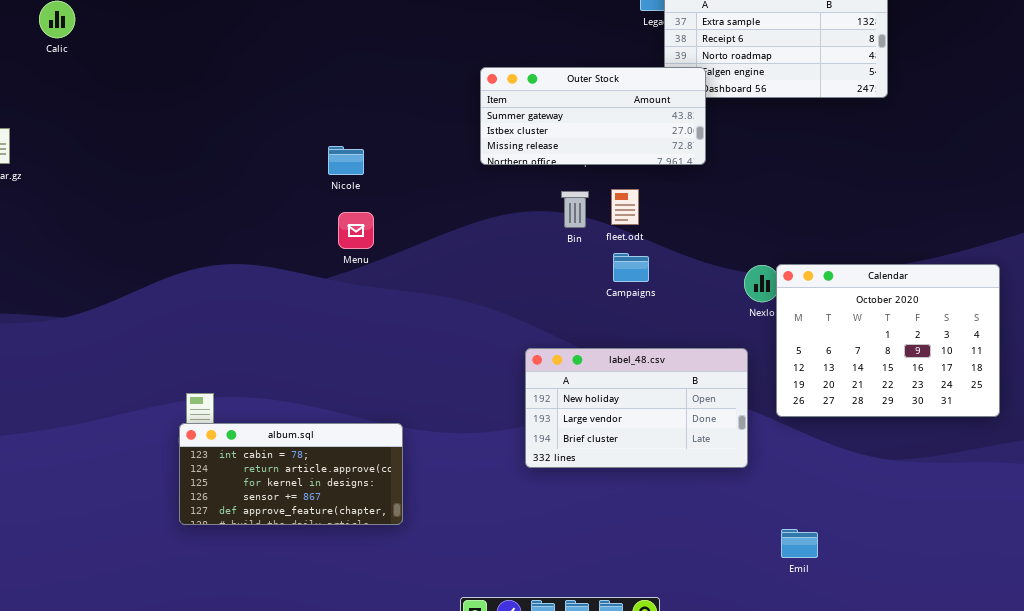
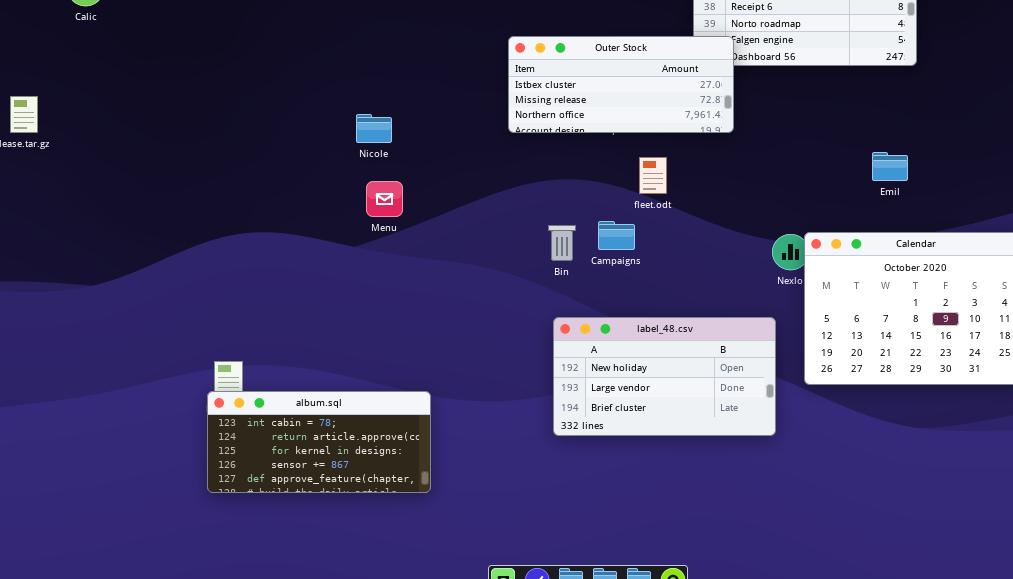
Outer Stock: [480,67,706,165] -> [508,36,734,133], scrolled down 1 row
Bin: [561,191,589,228] -> [548,225,576,261], moved
Campaigns: [613,253,649,282] -> [598,221,635,250], moved
Emil: [781,529,818,558] -> [872,152,908,181], moved

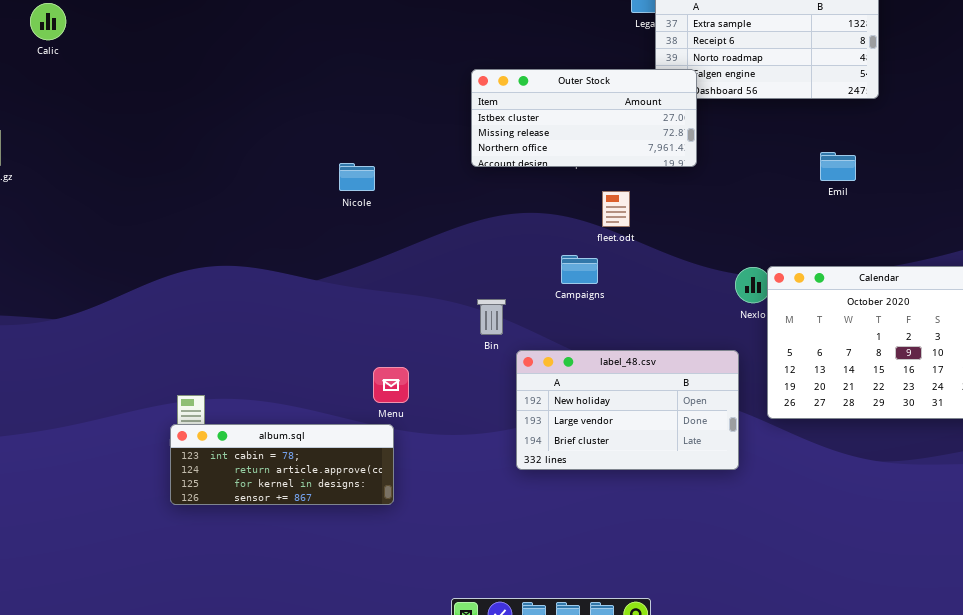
Nicole: [356,114,392,143] -> [339,163,375,191], moved
Emil: [872,152,908,181] -> [820,152,856,181], moved
Menu: [366,181,403,217] -> [373,367,409,403], moved
Bin: [548,225,576,261] -> [477,299,506,335], moved
album.sql: [207,391,431,493] -> [170,424,394,505], resized

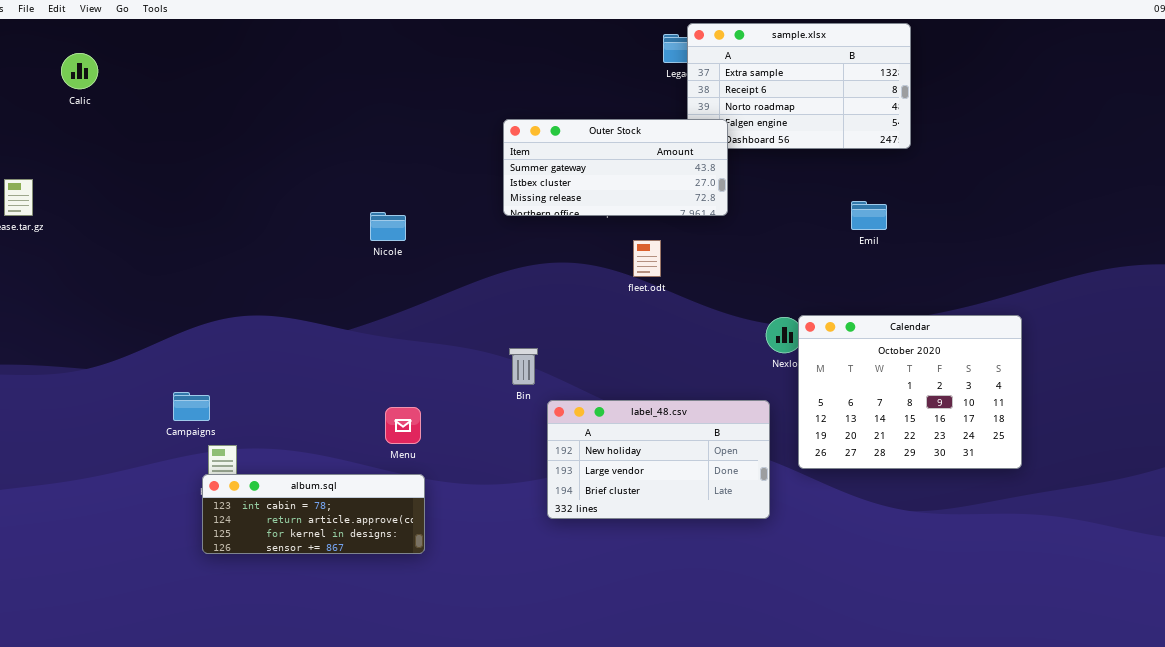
Outer Stock: [471,69,697,167] -> [503,119,728,216], scrolled up 1 row
Campaigns: [561,255,598,284] -> [173,392,210,421], moved
Menu: [373,367,409,403] -> [385,407,421,444], moved

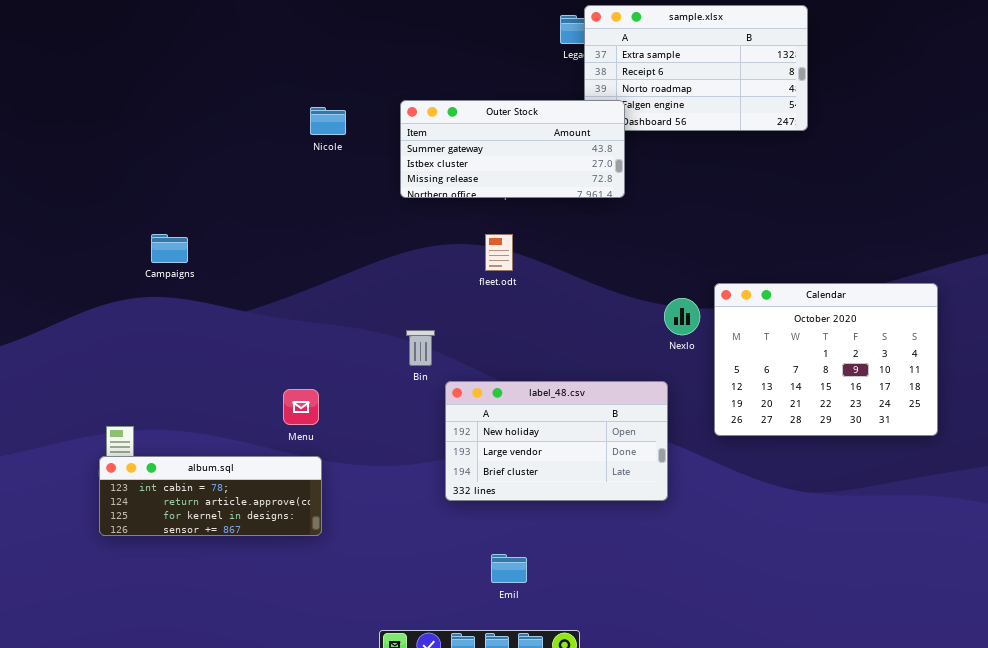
Emil: [851,201,887,230] -> [491,554,527,583], moved
Nicole: [370,212,406,241] -> [310,107,346,135], moved
fleet.odt: [633,240,661,277] -> [485,234,513,271], moved
Calendar: [798,315,1022,469] -> [714,283,938,436], moved
Campaigns: [173,392,210,421] -> [151,234,188,263], moved

